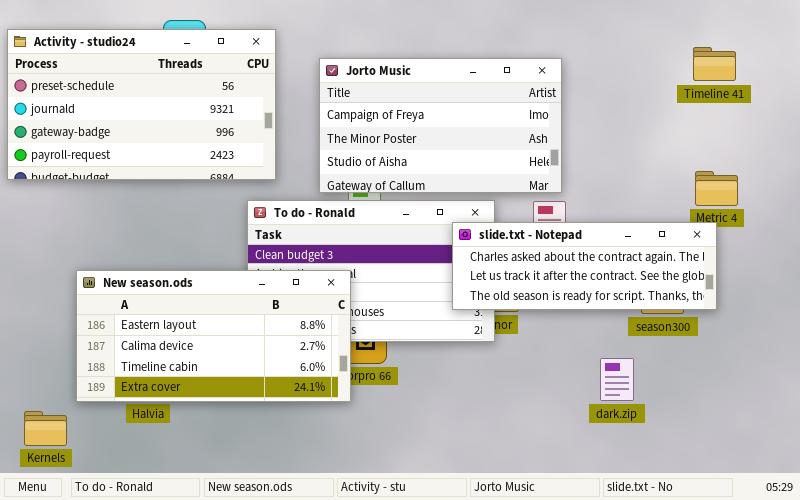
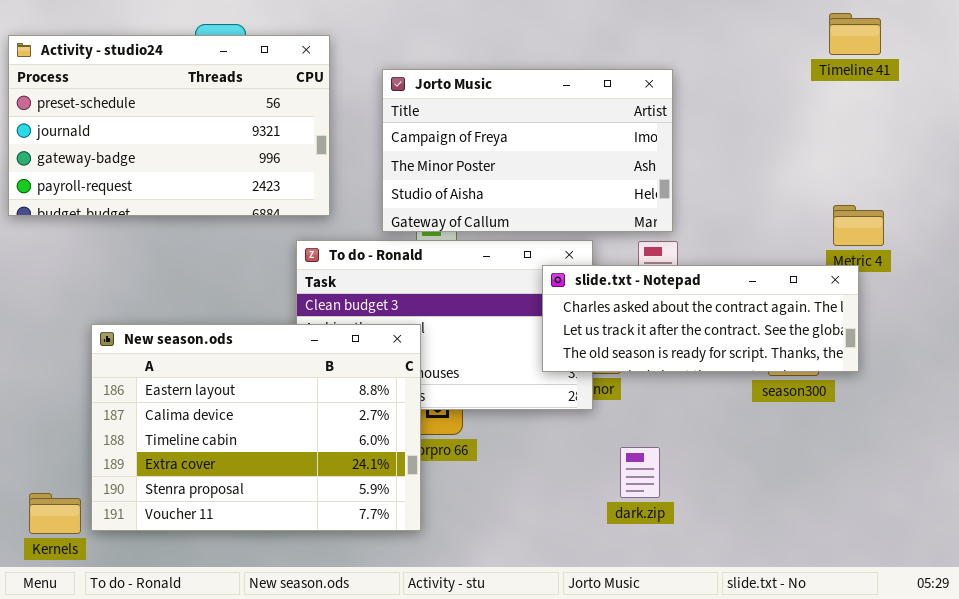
Timeline 41: [693,47,736,81] -> [829,13,881,55], moved
New season.ods: [76,270,351,402] -> [91,324,421,531], resized
dark.zip: [600,358,634,401] -> [620,447,660,498], moved

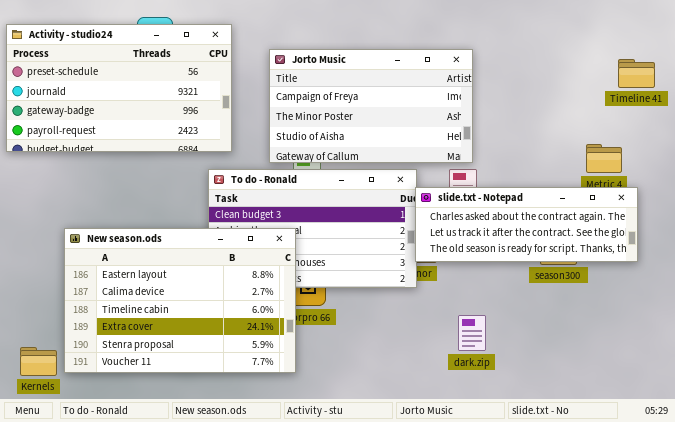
Timeline 41: [829,13,881,55] -> [618,59,655,88], moved
slide.txt - Notepad: [542,265,859,372] -> [415,187,638,262], moved
dark.zip: [620,447,660,498] -> [458,315,486,351], moved

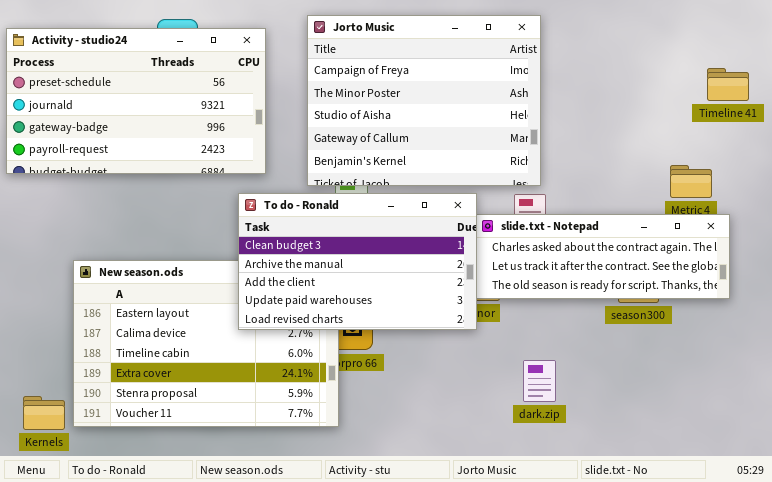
Jorto Music: [269,49,473,163] -> [307,15,541,186], resized
To do - Ronald: [208,169,417,288] -> [238,193,477,330], raised

